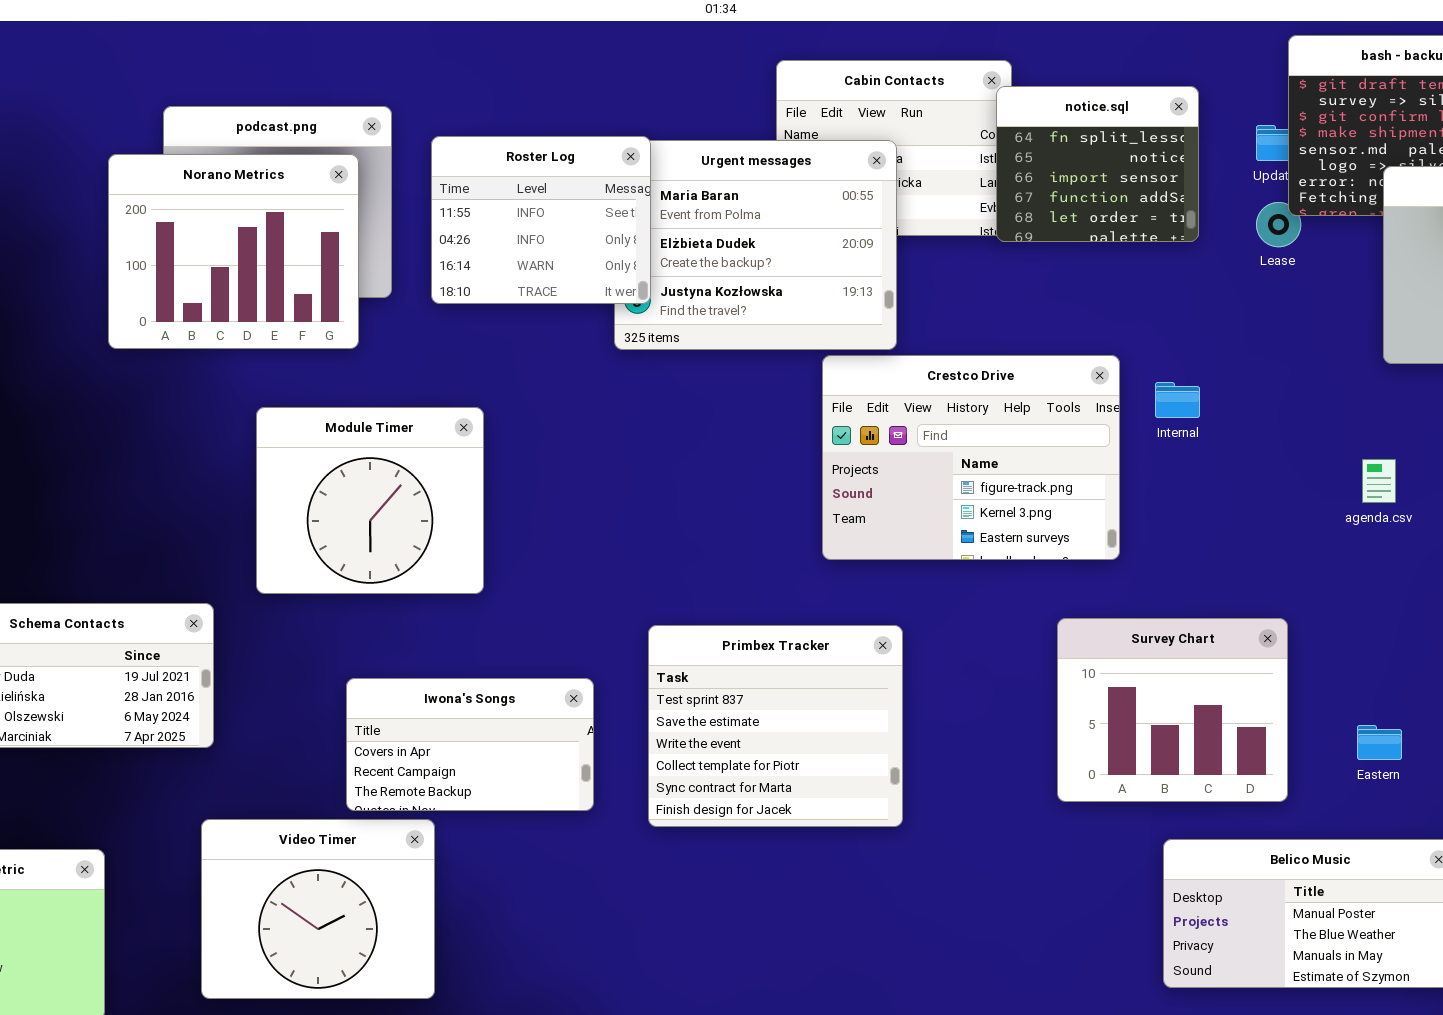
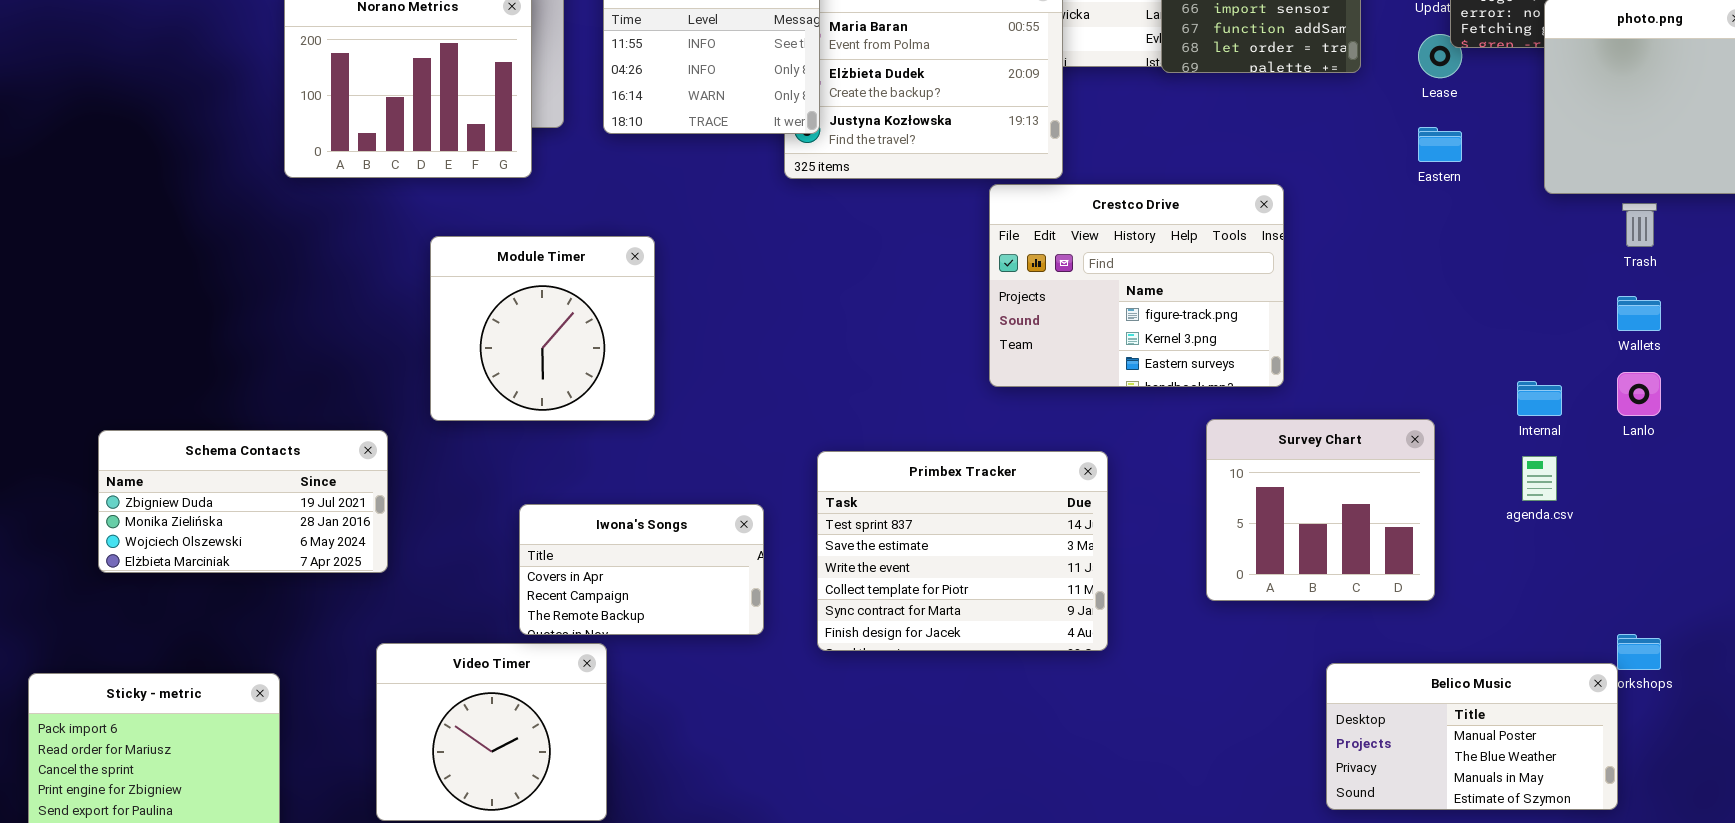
Internal: [1155,382,1200,418] -> [1517,381,1562,416], moved
agenda.csv: [1362,459,1396,503] -> [1522,456,1557,501], moved
Survey Chart: [1057,618,1288,802] -> [1206,419,1435,601], moved
Primbex Tracker: [648,625,903,827] -> [817,451,1108,651], resized
Eastern: [1357,725,1402,760] -> [1418,127,1462,162], moved

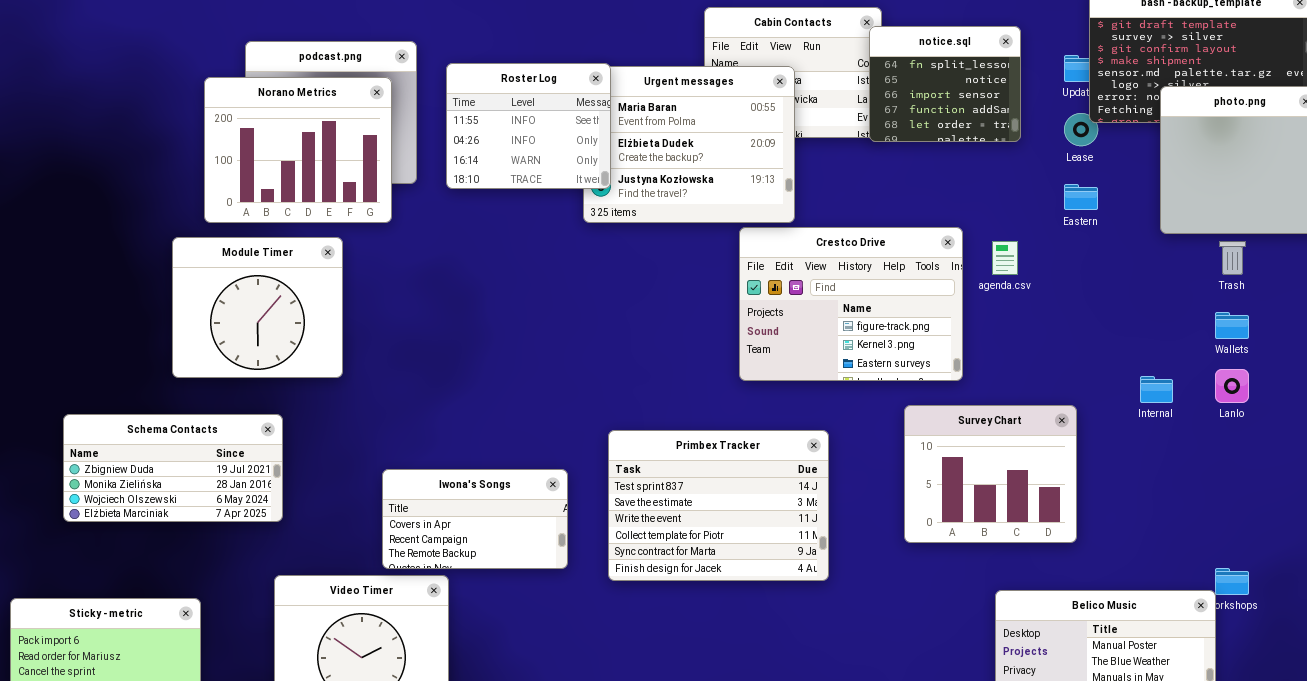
Module Timer: [430,236,655,421] -> [172,237,343,378], moved
agenda.csv: [1522,456,1557,501] -> [992,241,1018,275], moved

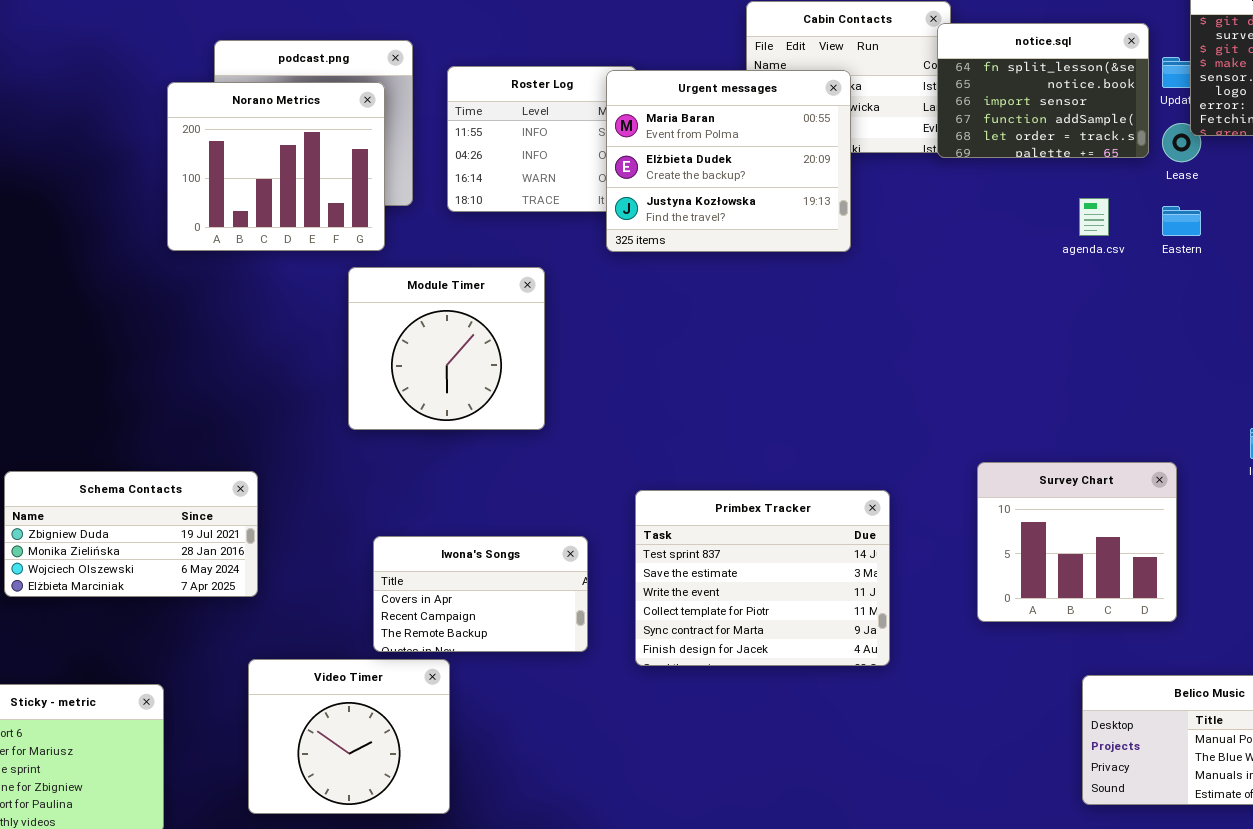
notice.sql: [869,26,1021,142] -> [937,23,1149,158], resized
Urgent messages: [583,66,795,223] -> [606,70,851,252], raised
Crestco Drive: [739,227,963,381] -> none, closed
Module Timer: [172,237,343,378] -> [348,267,545,430], moved
agenda.csv: [992,241,1018,275] -> [1079,198,1109,236], moved

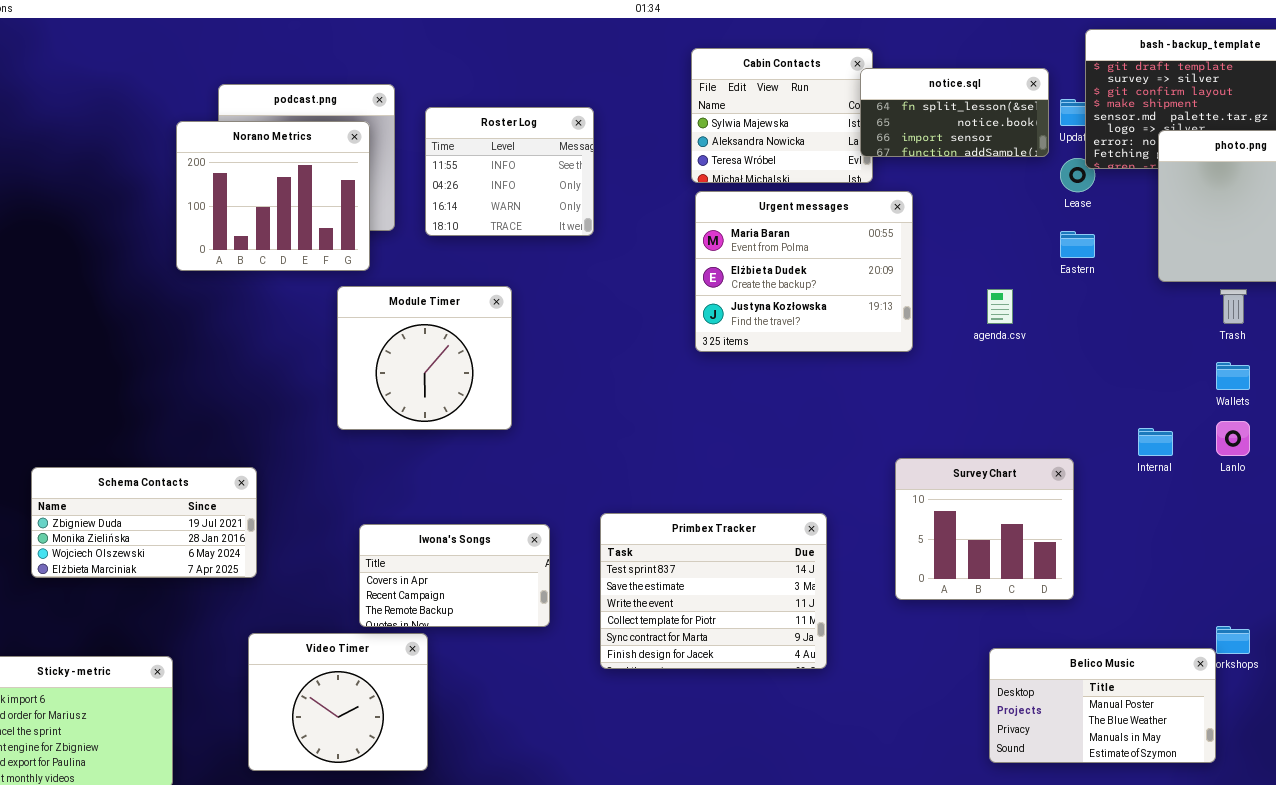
notice.sql: [937,23,1149,158] -> [860,68,1049,157], resized
Urgent messages: [606,70,851,252] -> [695,191,913,352], moved
agenda.csv: [1079,198,1109,236] -> [987,289,1013,324], moved
Primbex Tracker: [635,490,890,666] -> [600,513,827,669], moved

